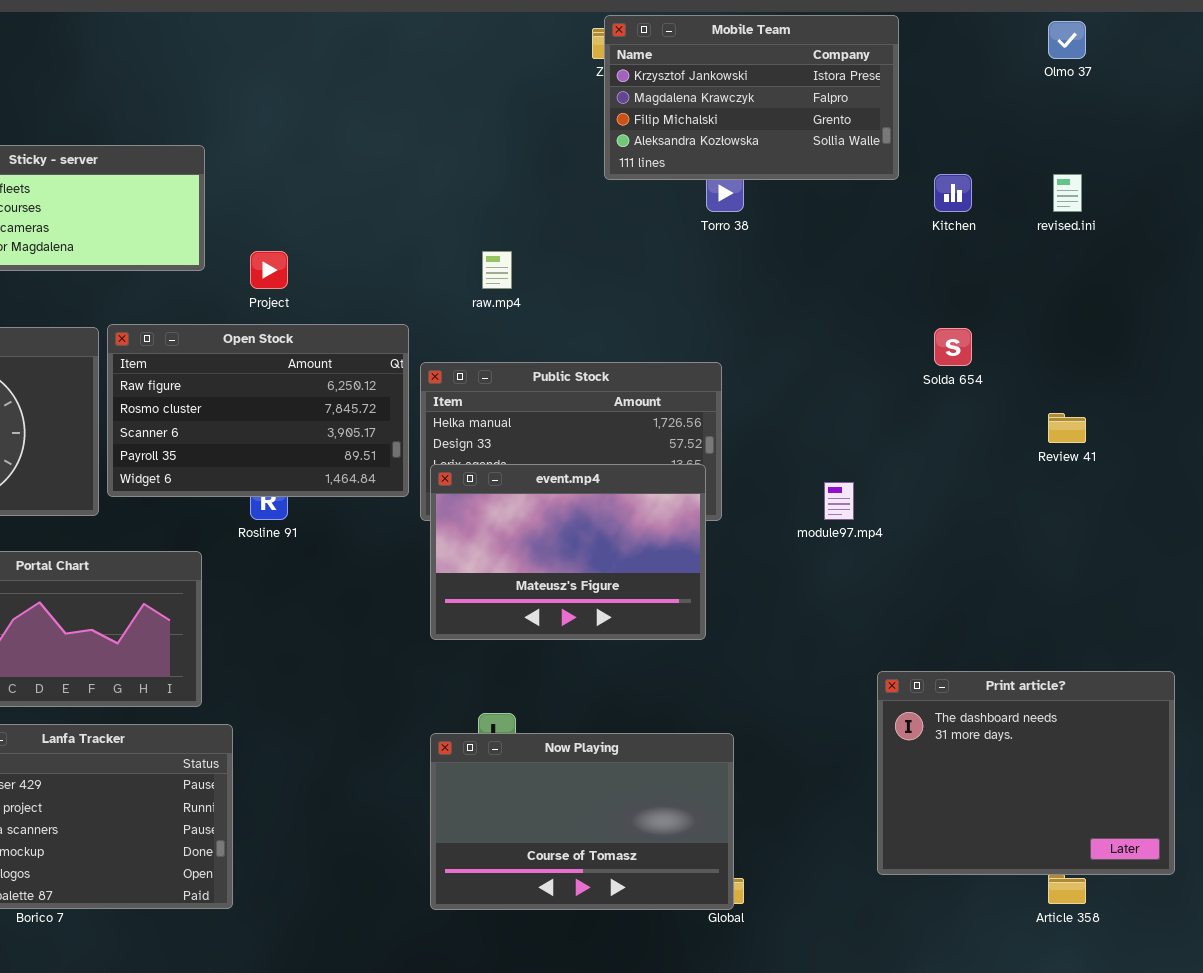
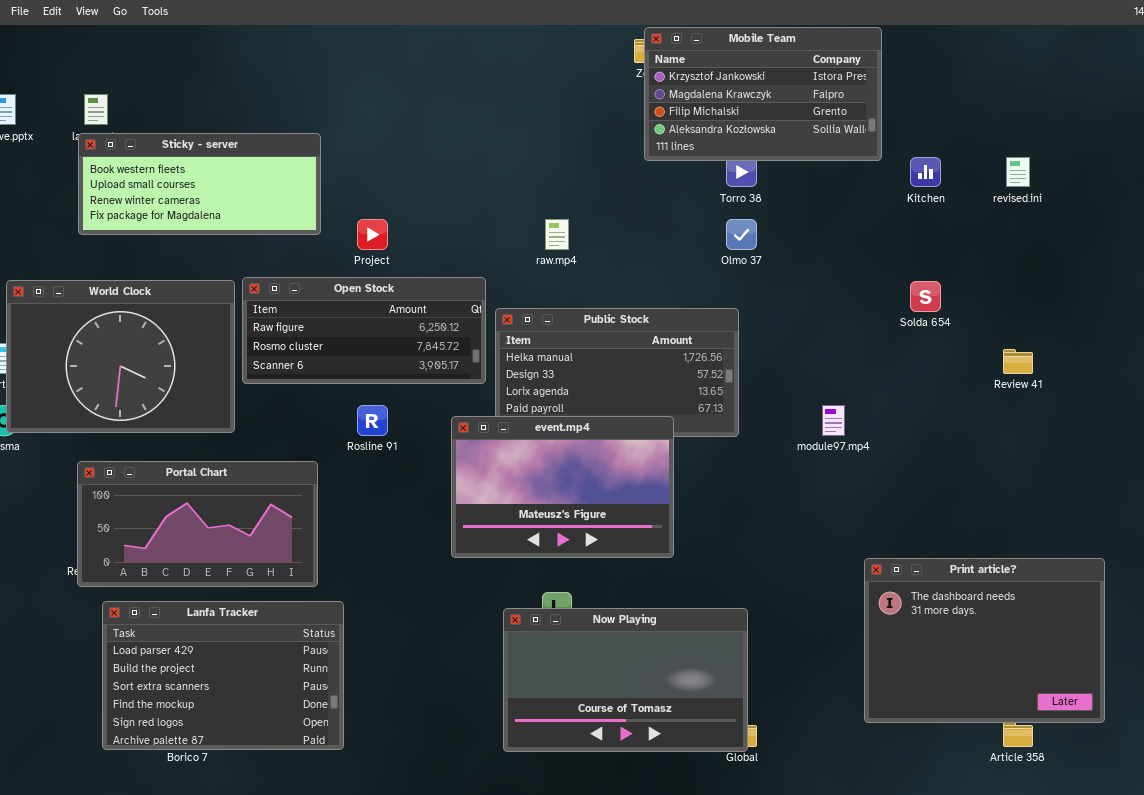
Olmo 37: [1048,21,1086,59] -> [726,219,757,250], moved
Open Stock: [107,324,409,497] -> [242,277,486,384], resized
event.mp4: [430,464,706,640] -> [451,416,674,558], moved

